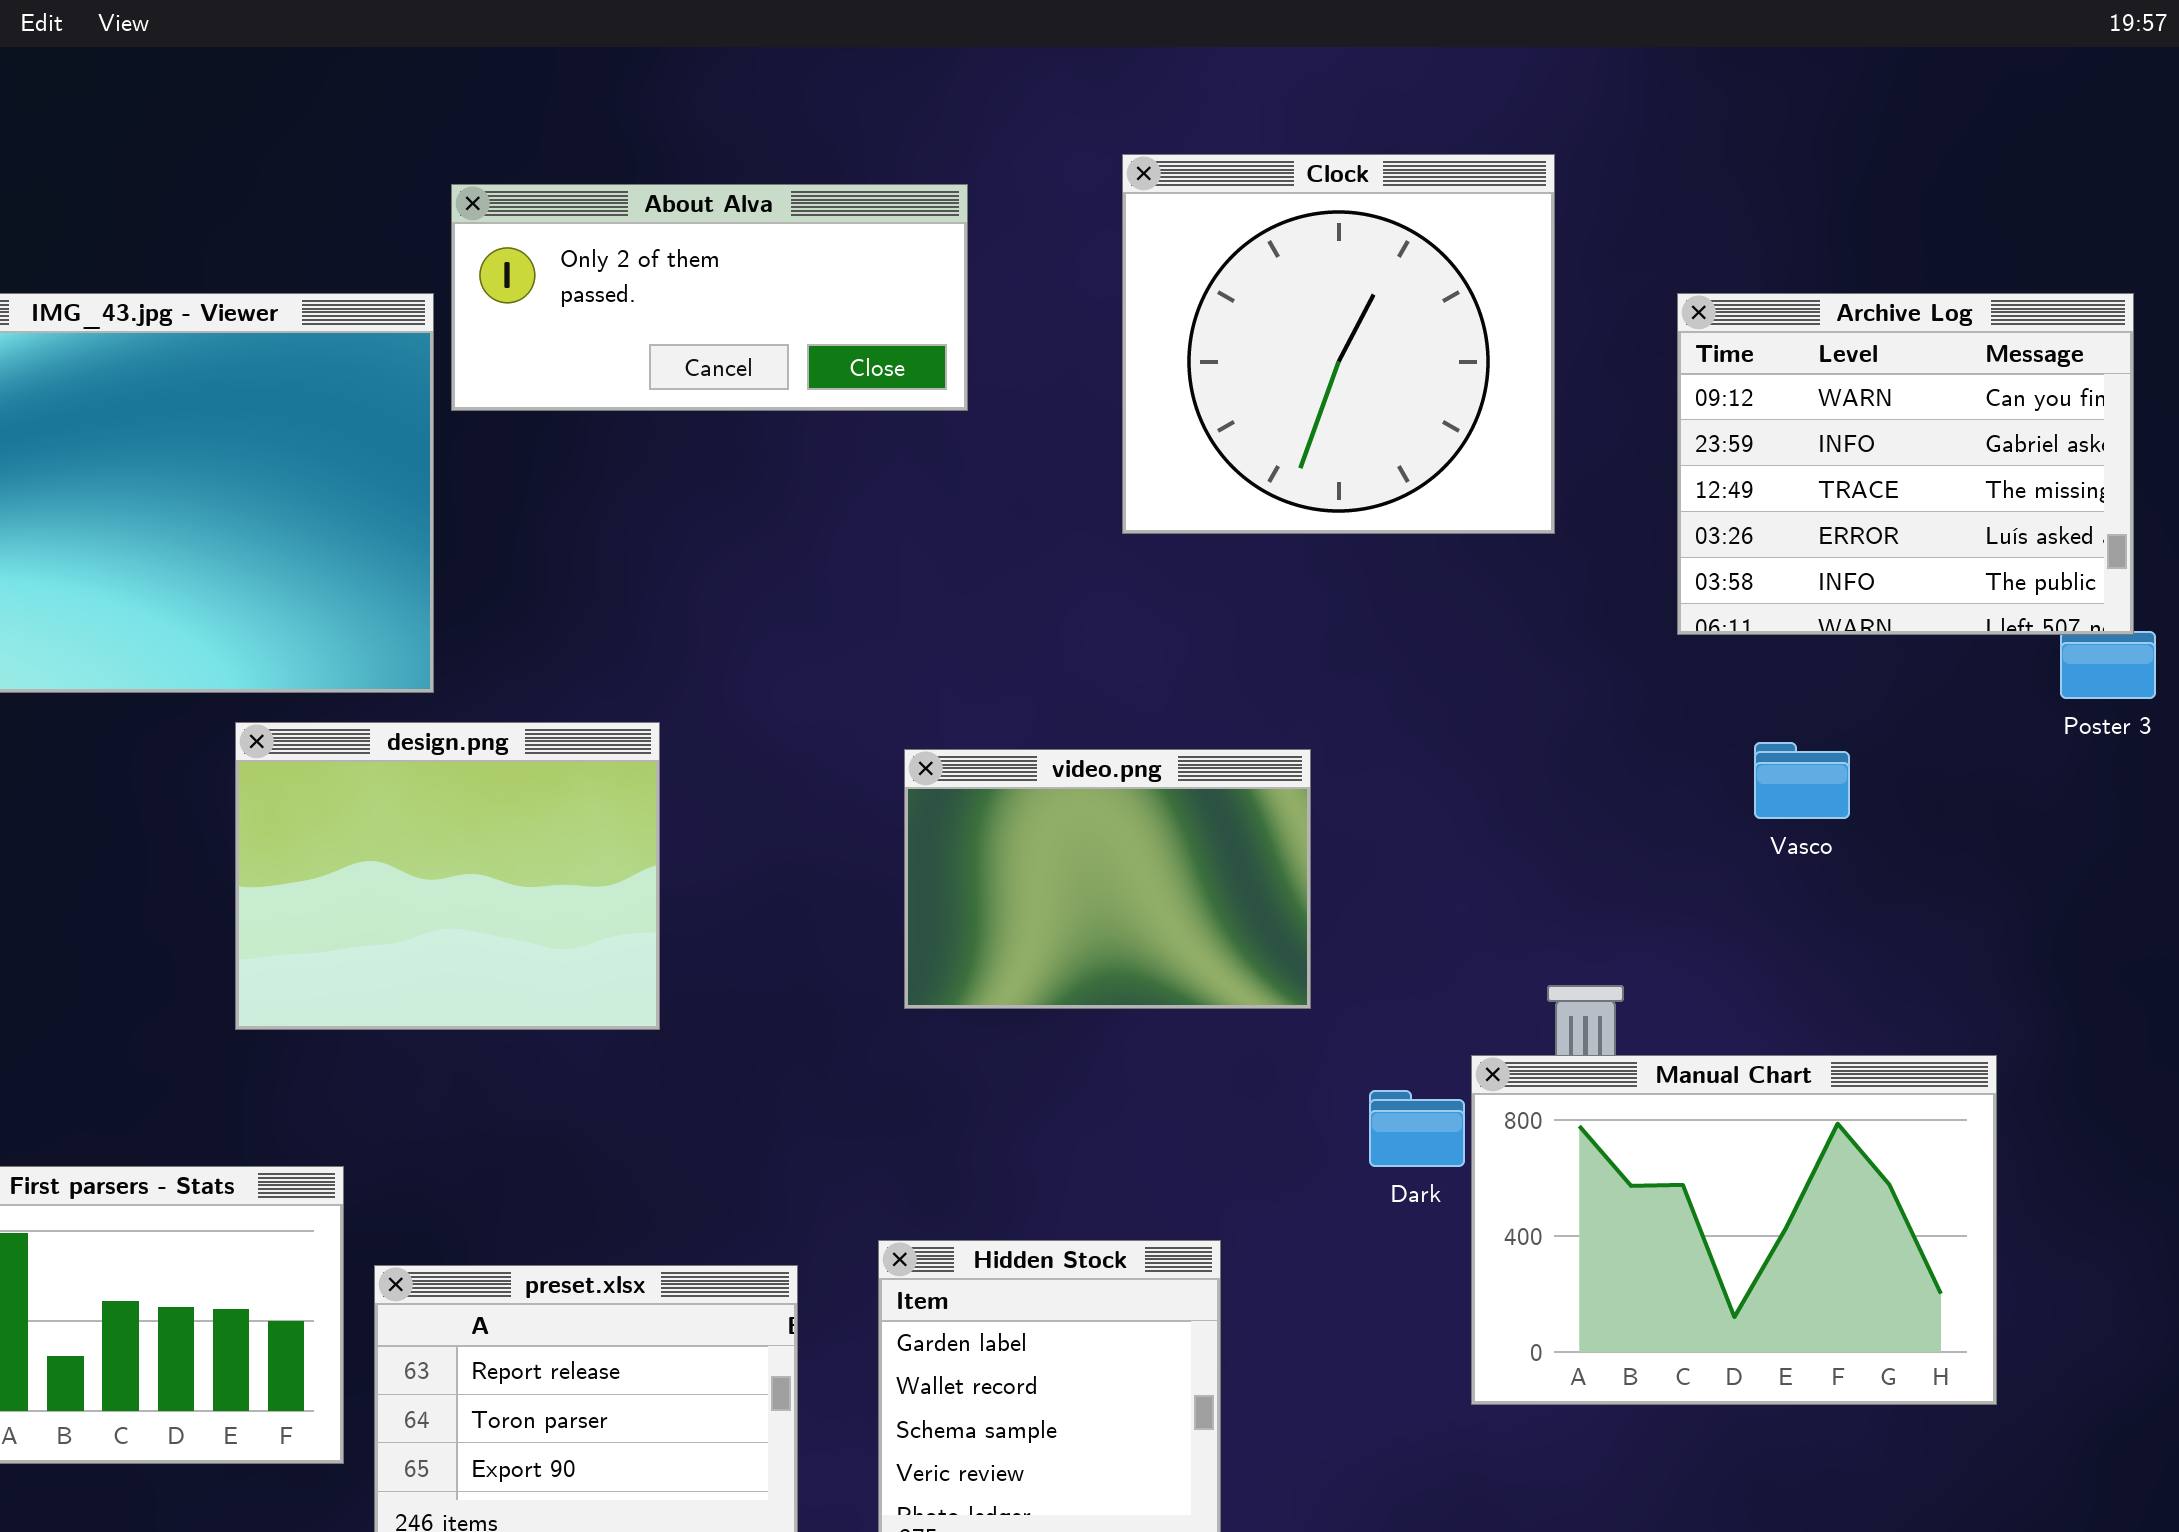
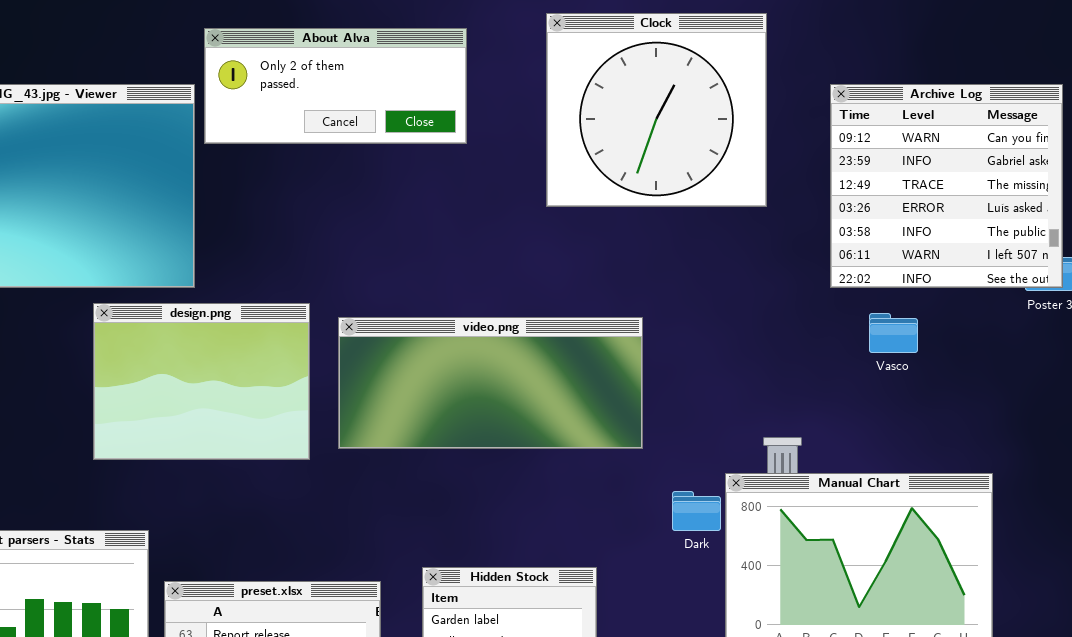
Archive Log: [1677,293,2134,635] -> [830,84,1063,288], resized
video.png: [904,749,1311,1009] -> [338,317,643,449], resized

